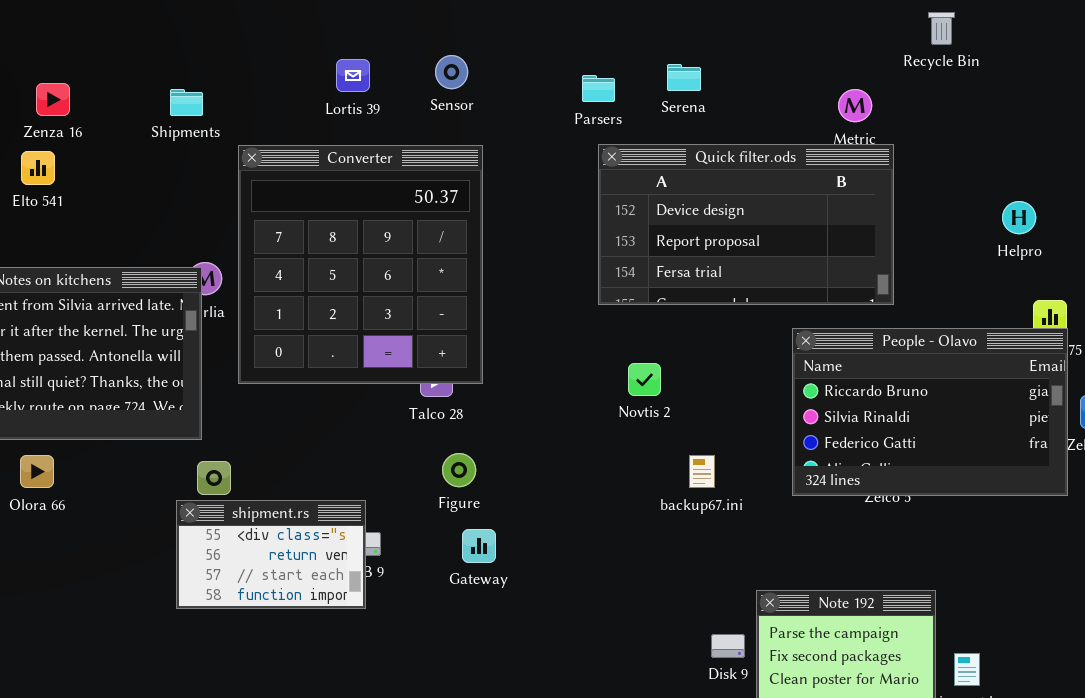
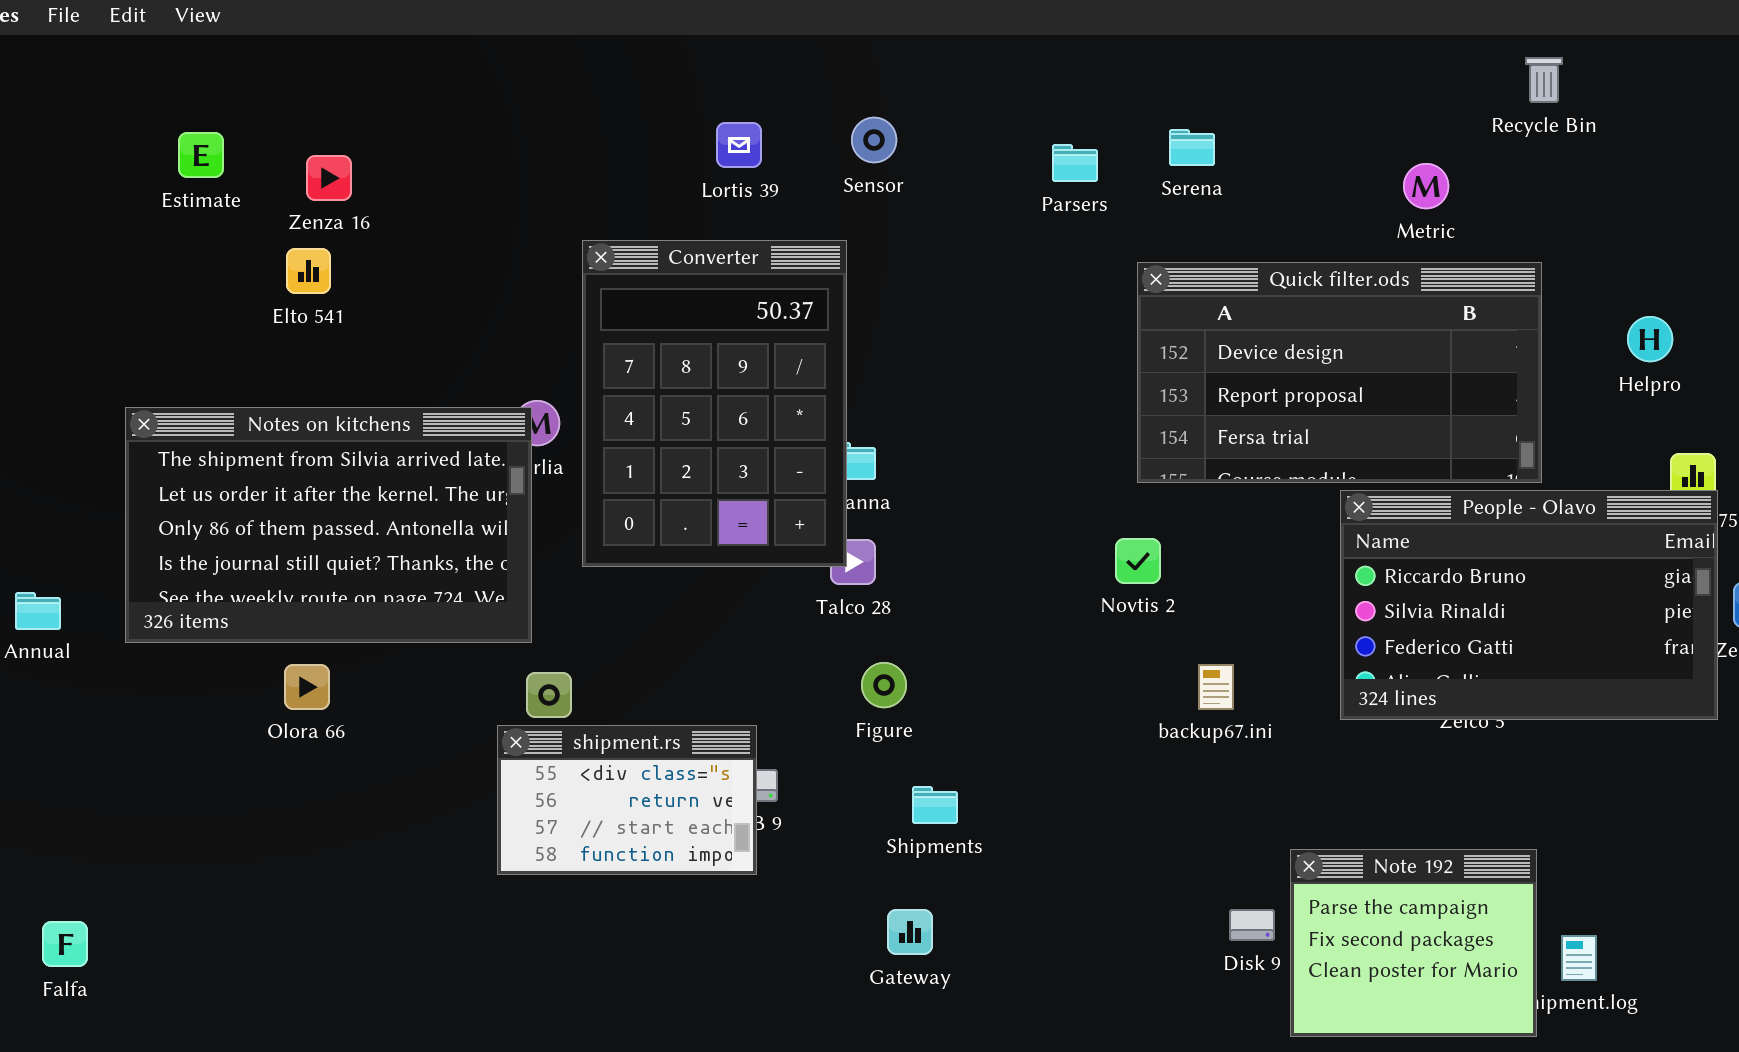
Shipments: [170,89,203,116] -> [912,786,958,824], moved
Quick filter.ods: [598,144,894,305] -> [1137,262,1542,483], moved
Converter: [238,145,483,384] -> [582,240,847,567], resized
Gateway: [462,529,496,563] -> [887,909,933,955], moved

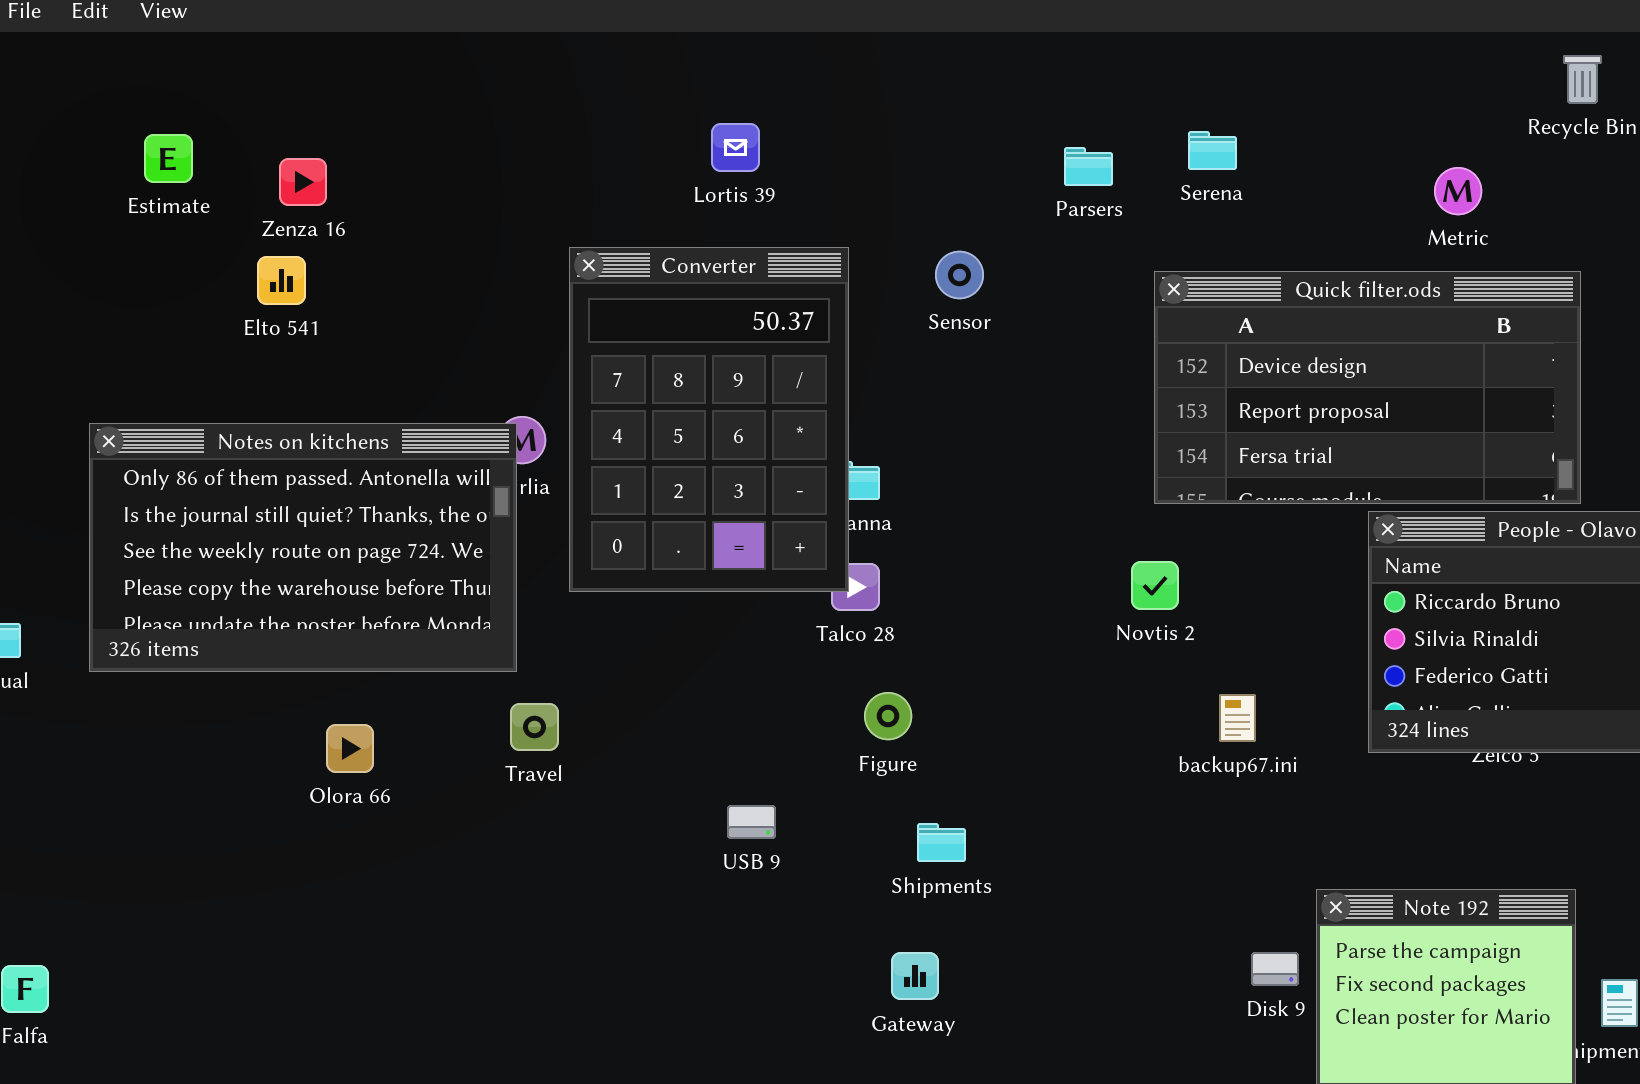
Sensor: [851,117,897,163] -> [935,251,984,299], moved
Notes on kitchens: [125,407,532,643] -> [89,423,517,672], scrolled down 2 rows
Olora 66: [284,664,330,710] -> [326,724,374,773], moved
shipment.rs: [497,725,757,875] -> none, closed

